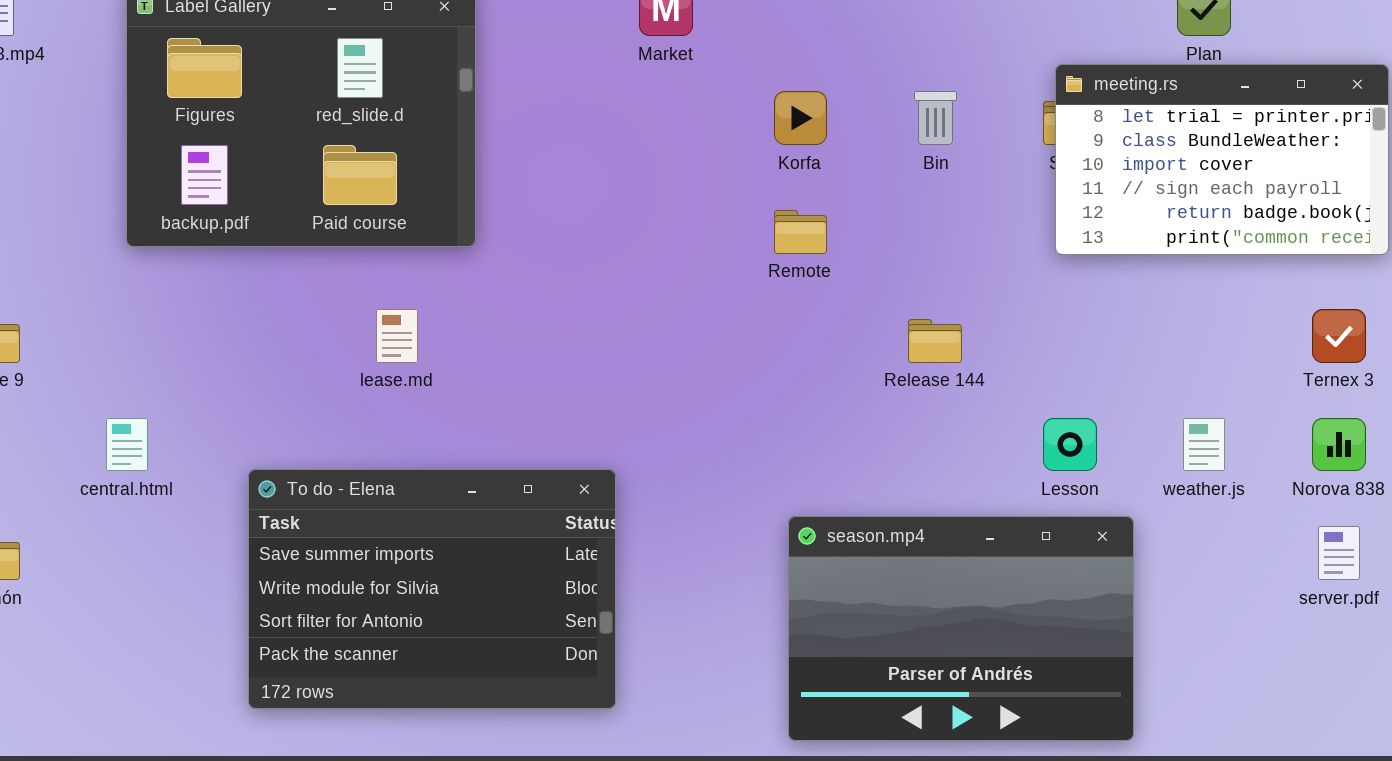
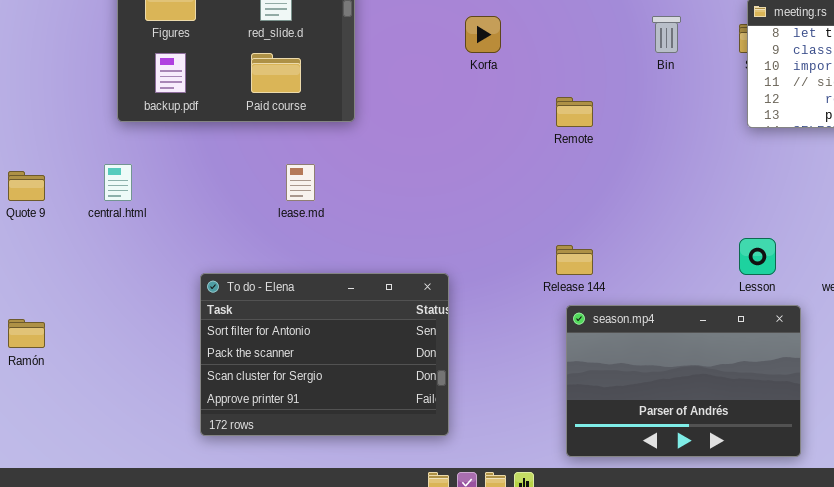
Korfa: [774,91,827,145] -> [465,16,501,53], moved
Release 144: [908,319,962,363] -> [556,245,593,275], moved
central.html: [106,418,148,471] -> [104,164,132,201], moved
To do - Elena: [248,469,616,709] -> [200,273,449,436], scrolled down 2 rows

